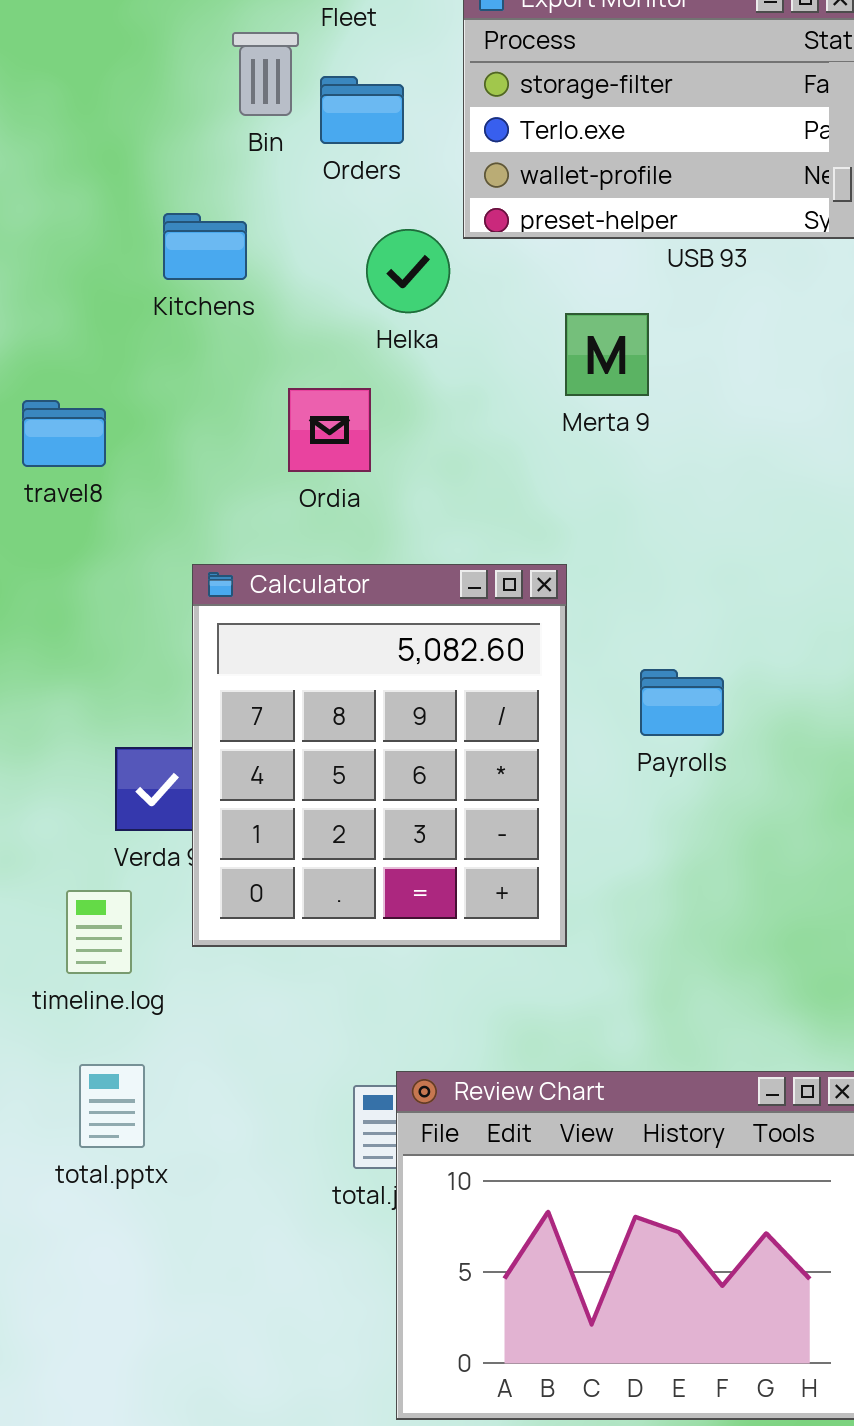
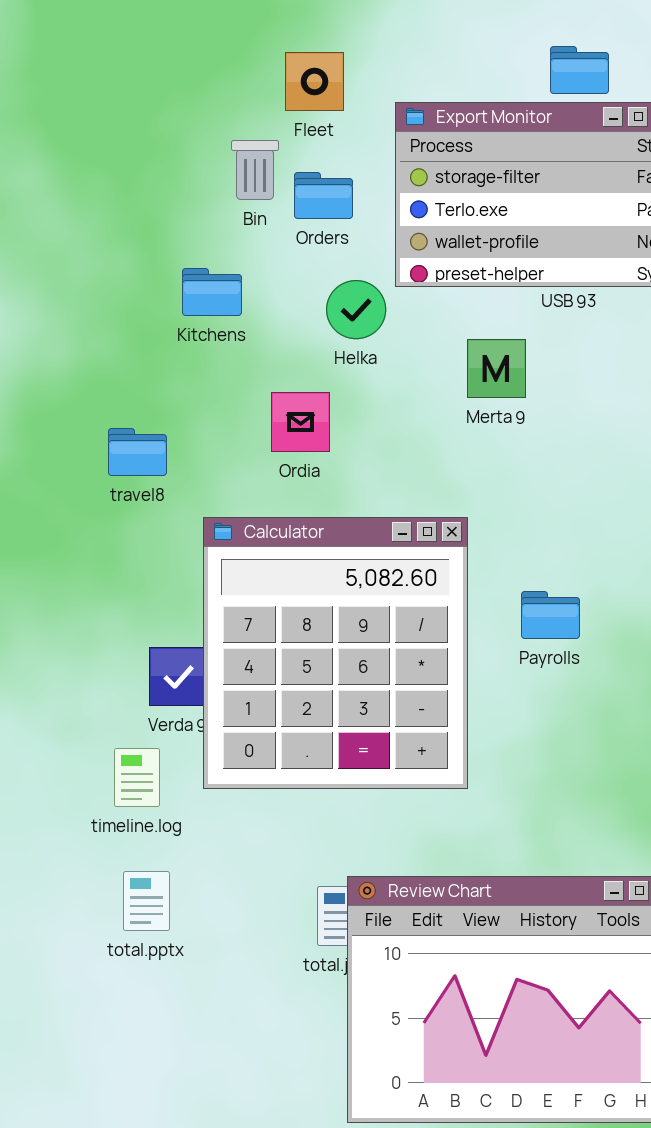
travel8: [22,400,106,467] -> [108,428,167,476], moved

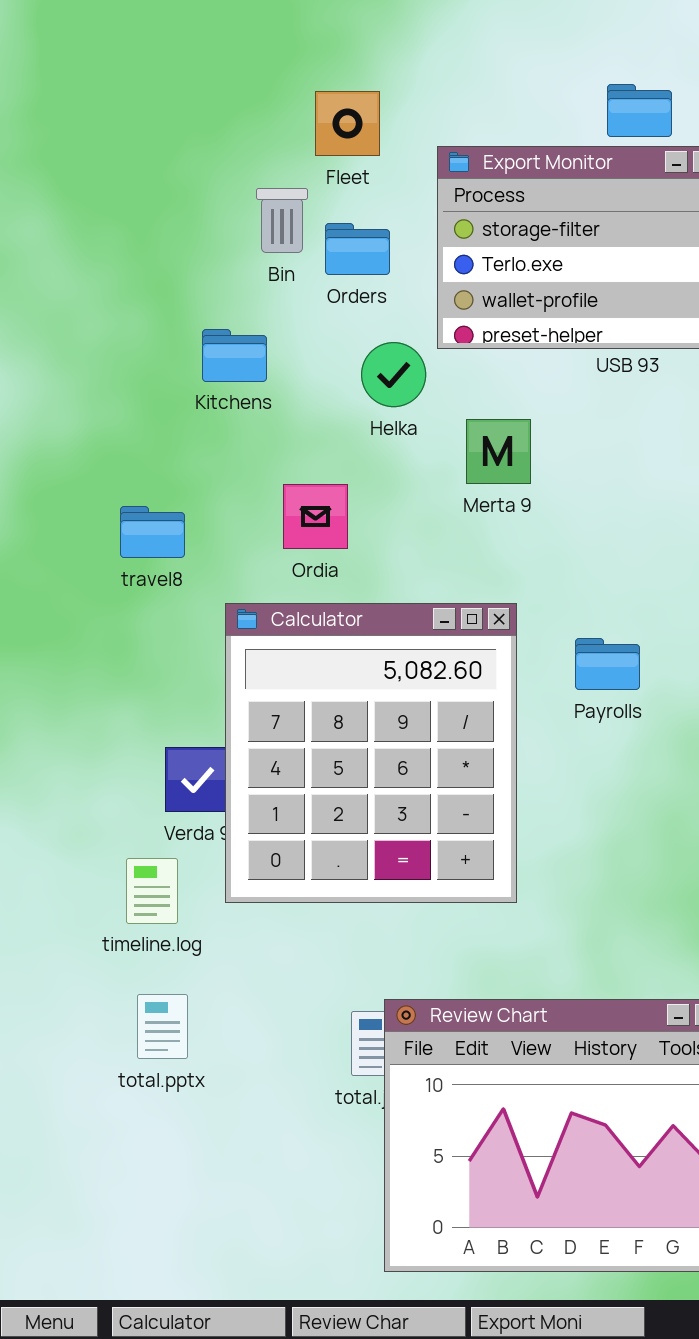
Merta 9: [467,339,526,398] -> [466,419,531,484], moved
Ordia: [271,392,330,452] -> [283,484,348,549], moved
Payrolls: [521,591,580,639] -> [575,638,640,690], moved

